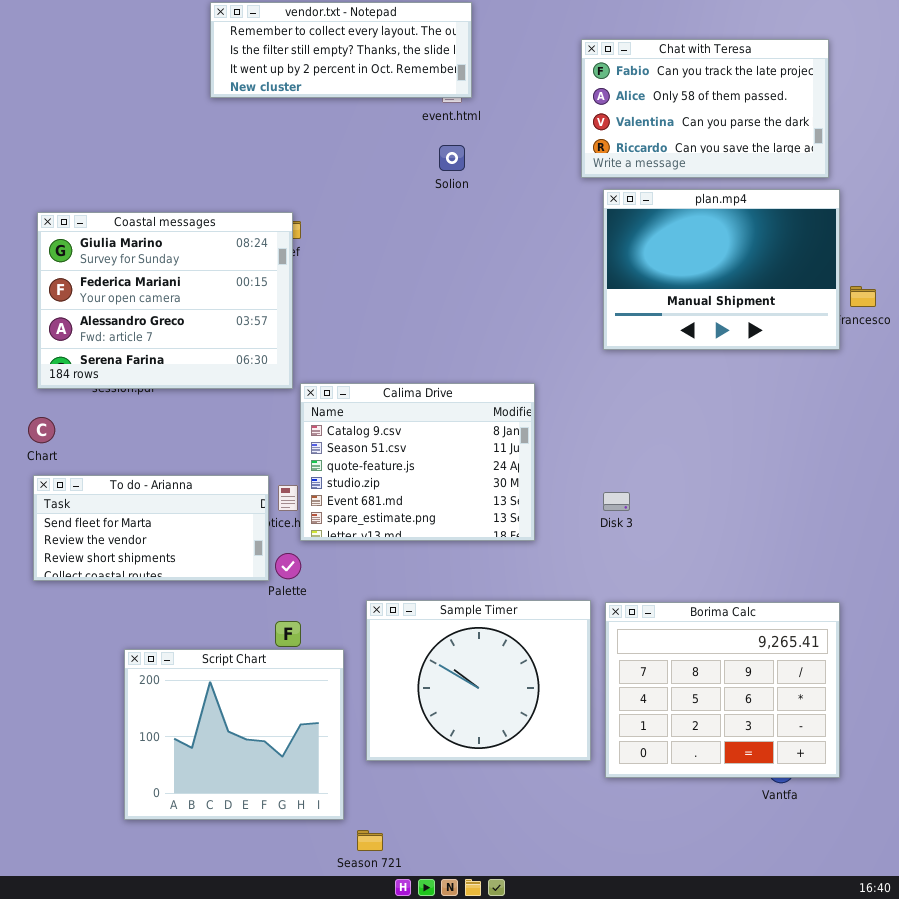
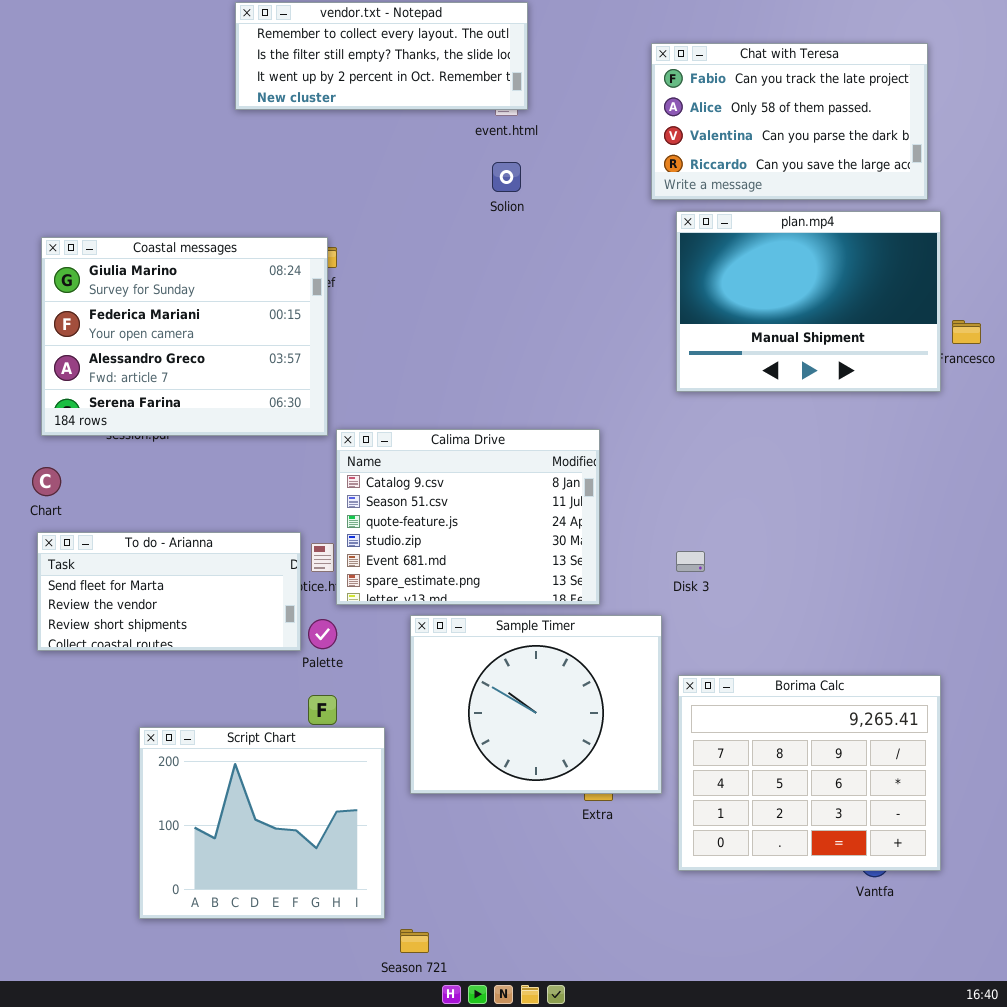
Sample Timer: [366,600,591,761] -> [410,615,662,794], moved

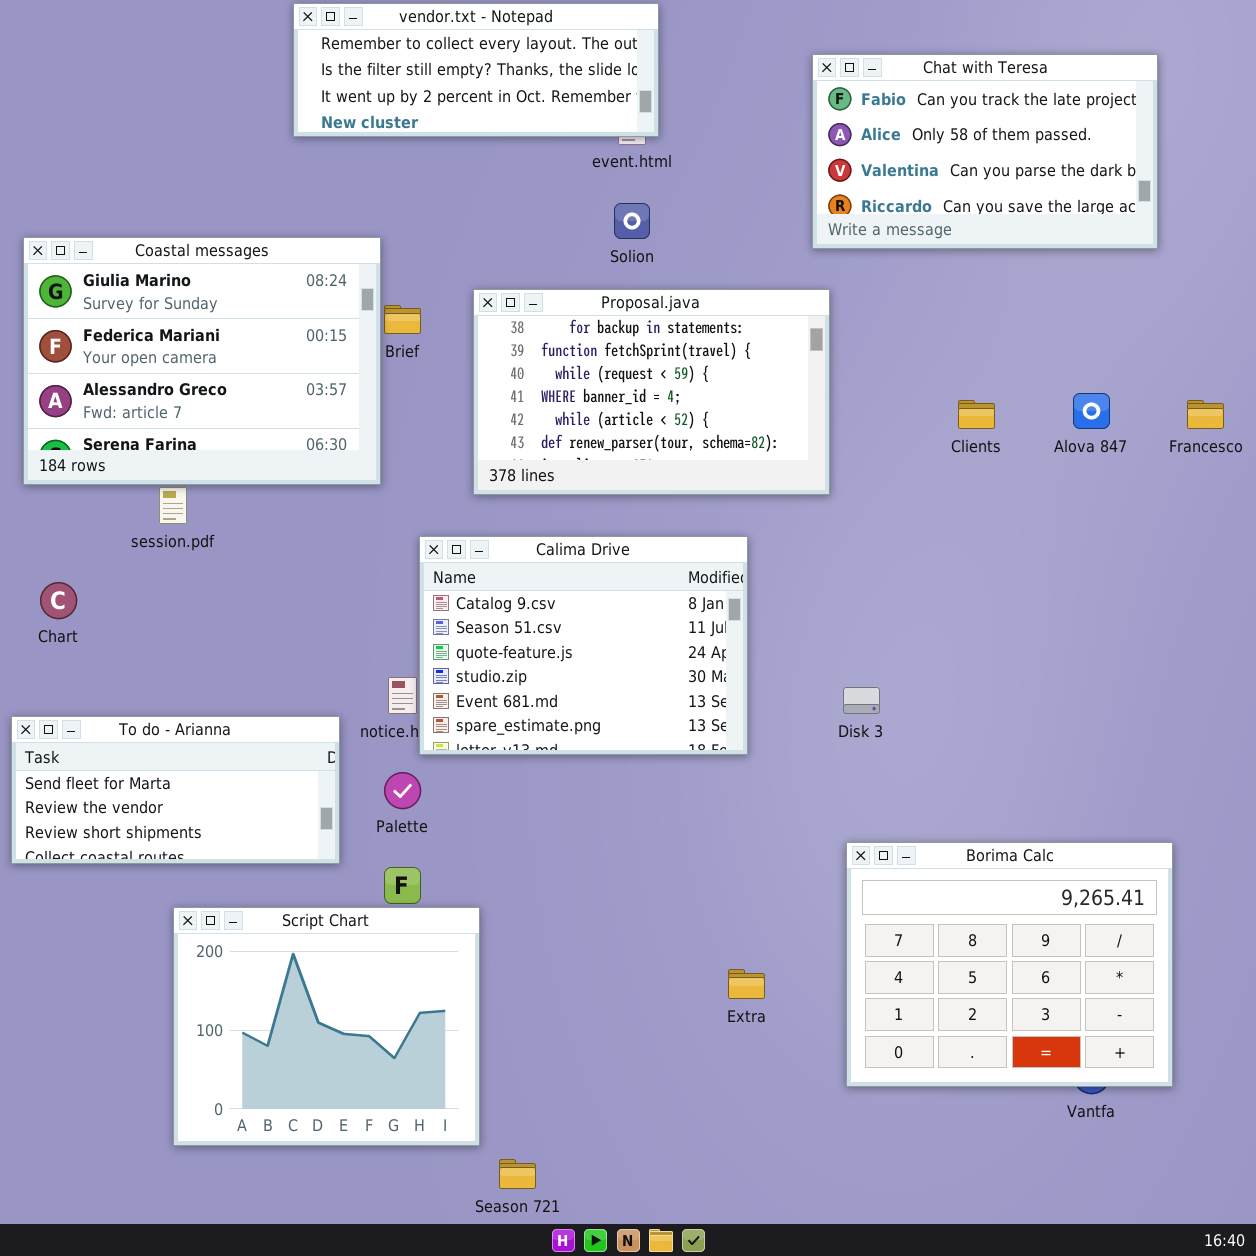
plan.mp4: [676,211,941,392] -> none, closed
Proposal.java: none -> [473,289,830,495], opened
Coastal messages: [41,237,328,436] -> [23,237,381,485], moved
To do - Arianna: [37,532,301,651] -> [11,716,340,864], moved
Sample Timer: [410,615,662,794] -> none, closed

